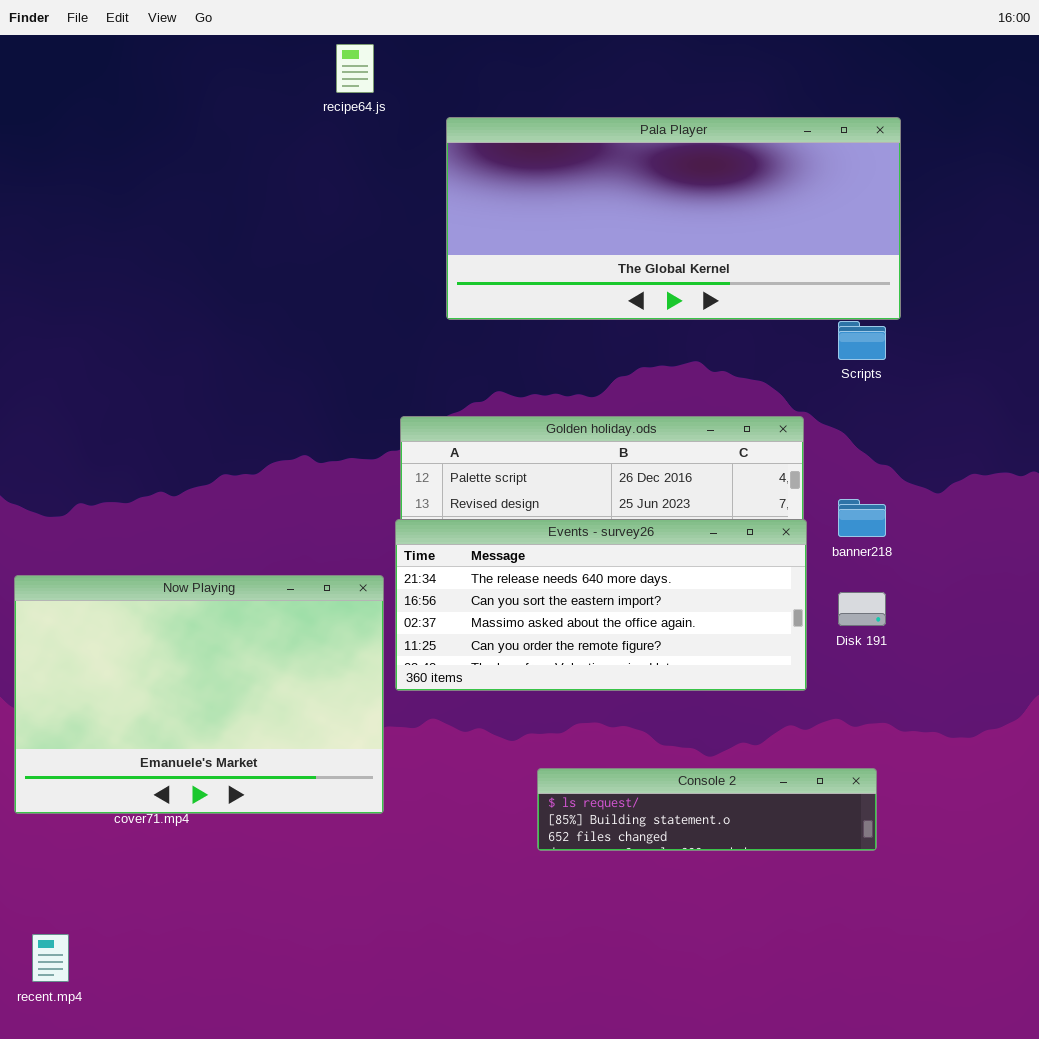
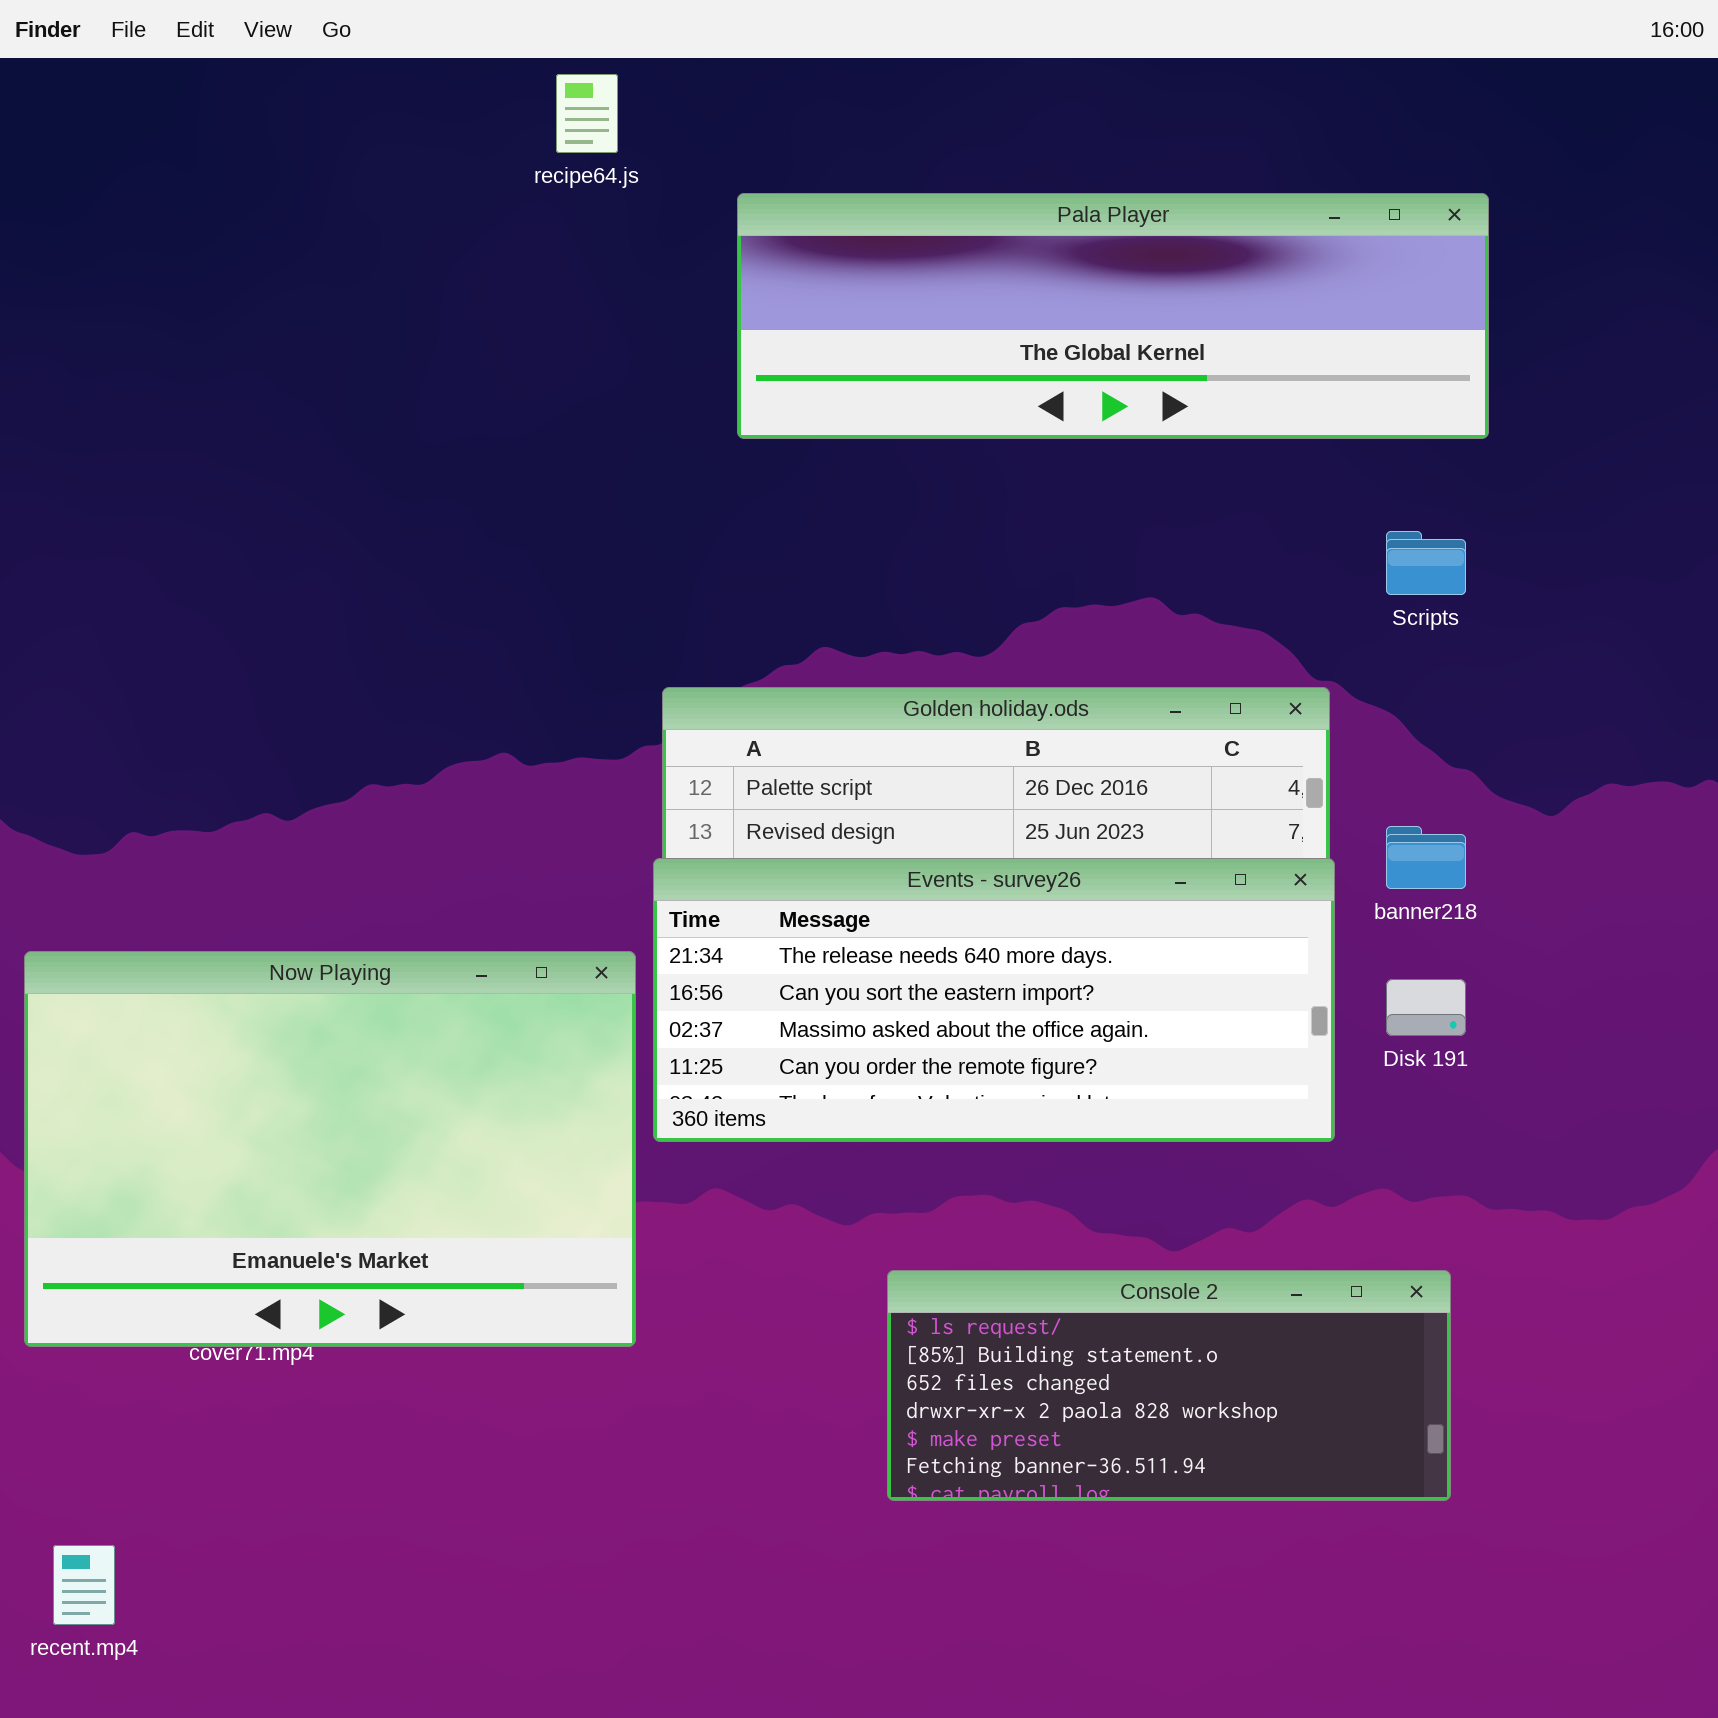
Pala Player: [446,117,901,320] -> [737,193,1489,439], resized
Console 2: [537,768,877,851] -> [887,1270,1451,1501], resized

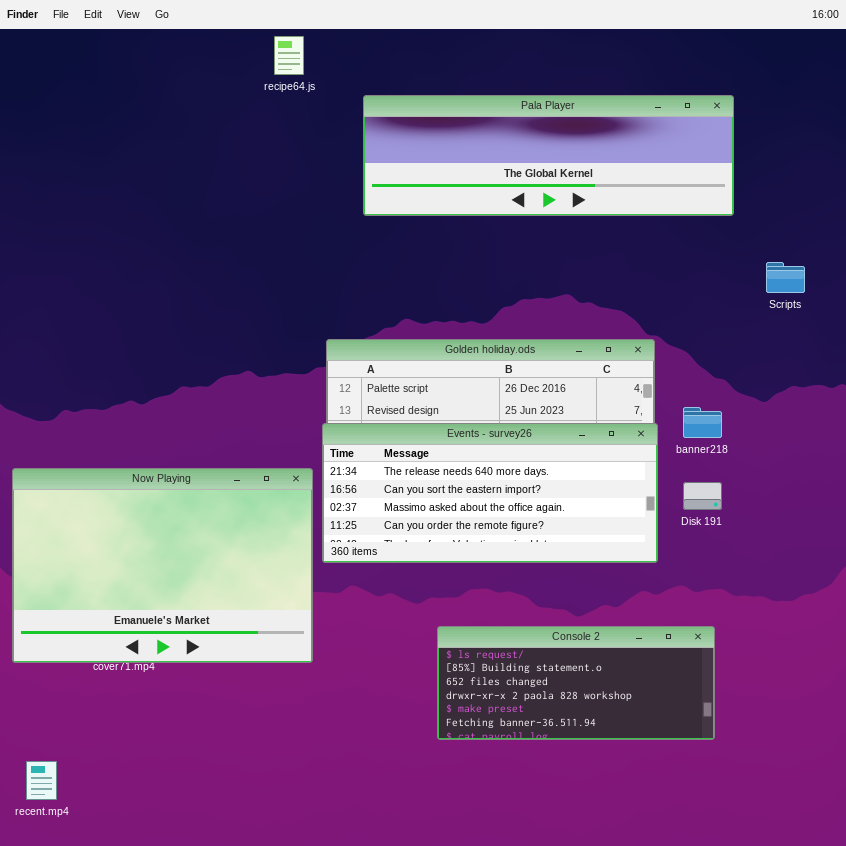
Scripts: [1386,531,1466,595] -> [766,262,805,293], moved

